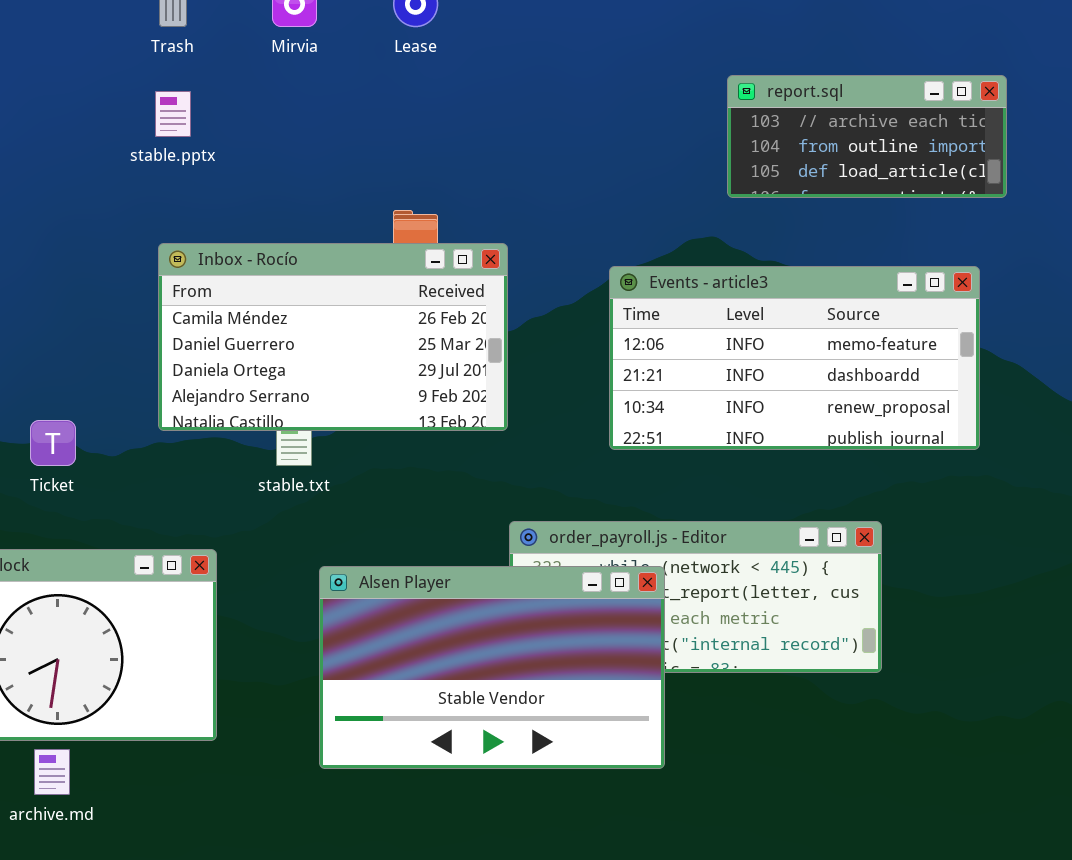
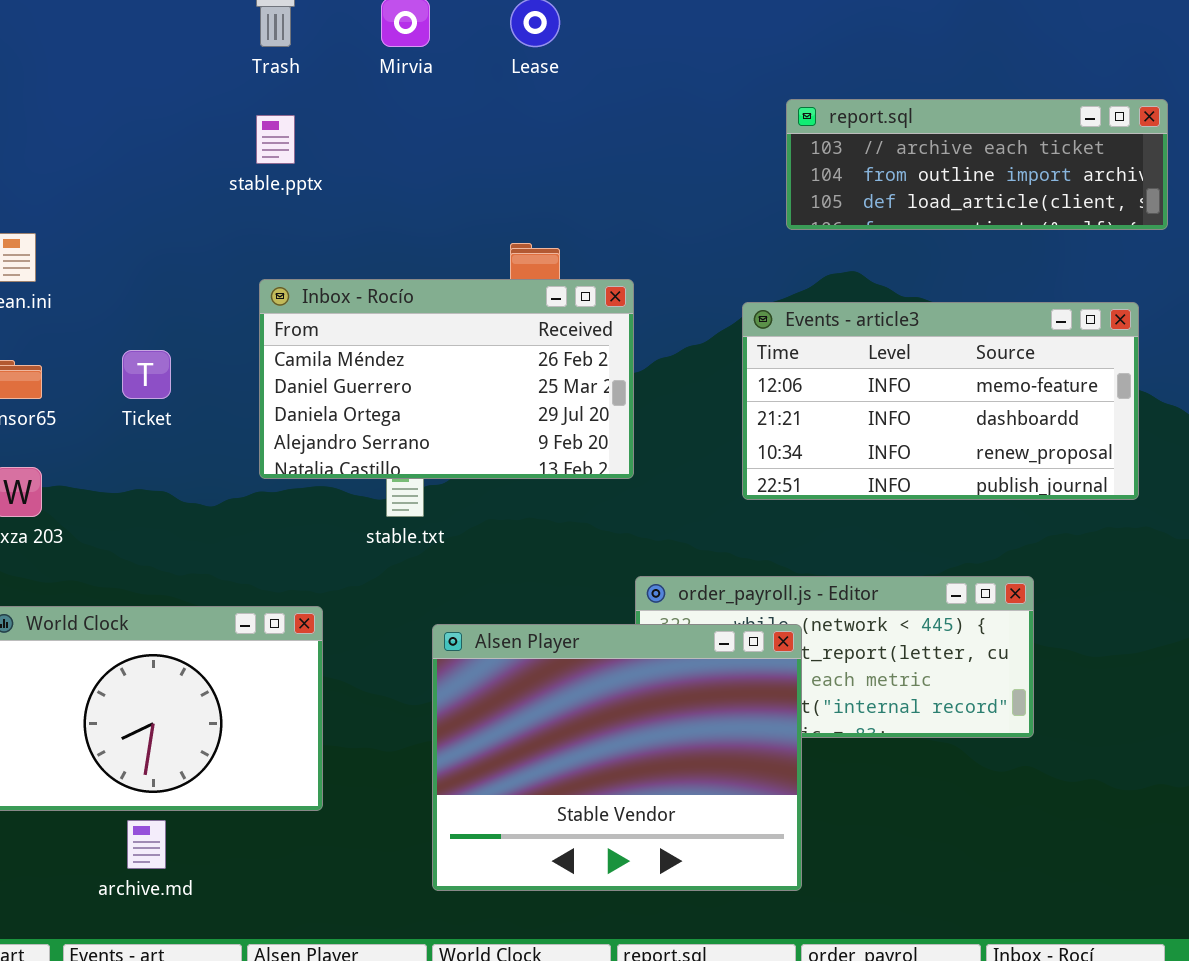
report.sql: [727,75,1007,198] -> [786,99,1168,230], resized
Ticket: [30,420,76,466] -> [122,350,171,399], moved
Alsen Player: [319,566,665,769] -> [432,624,802,891], resized

